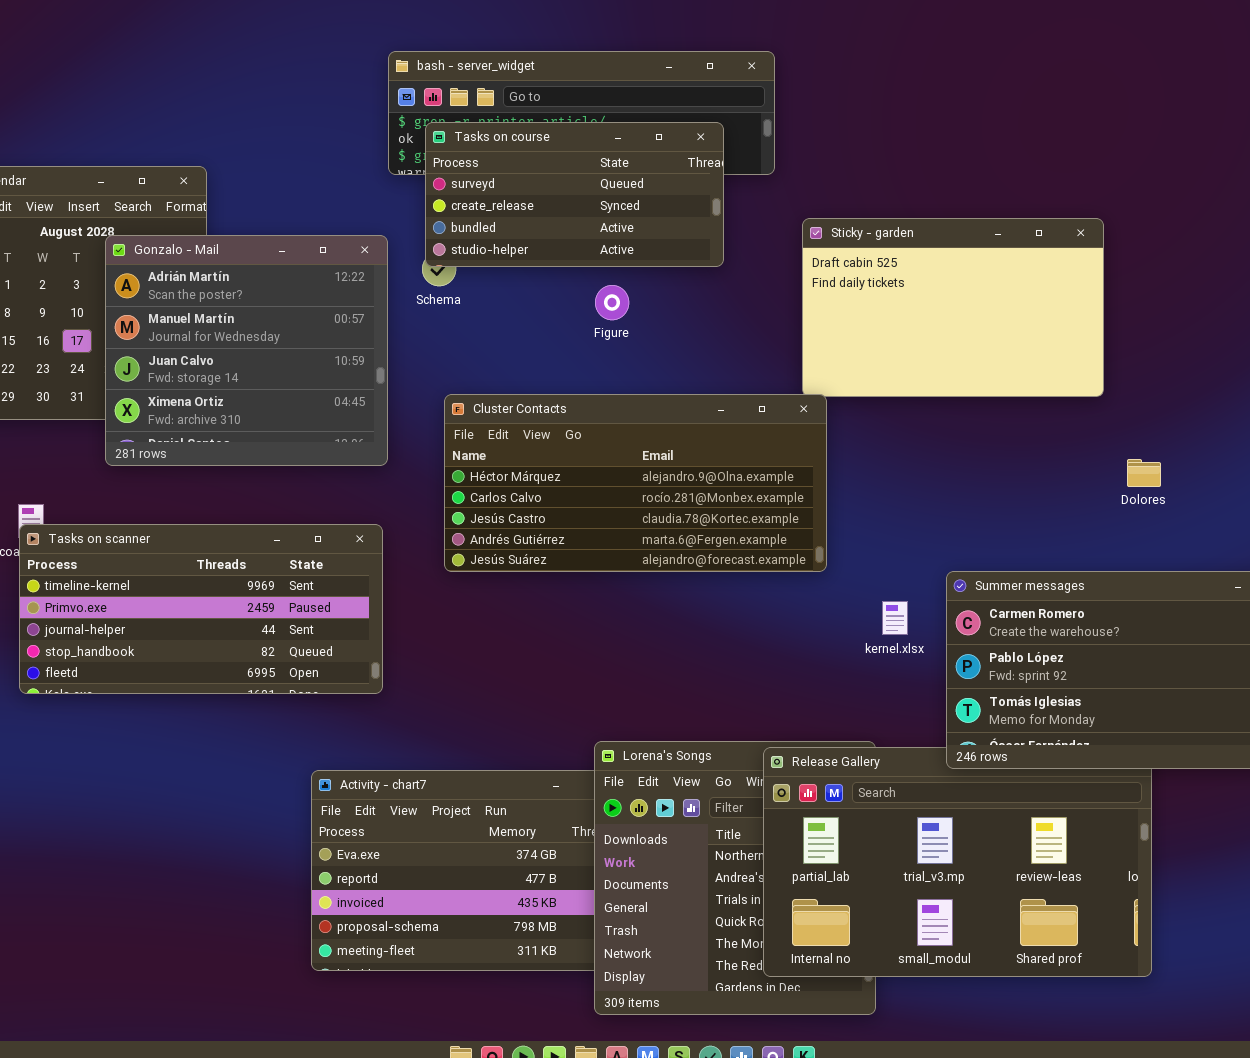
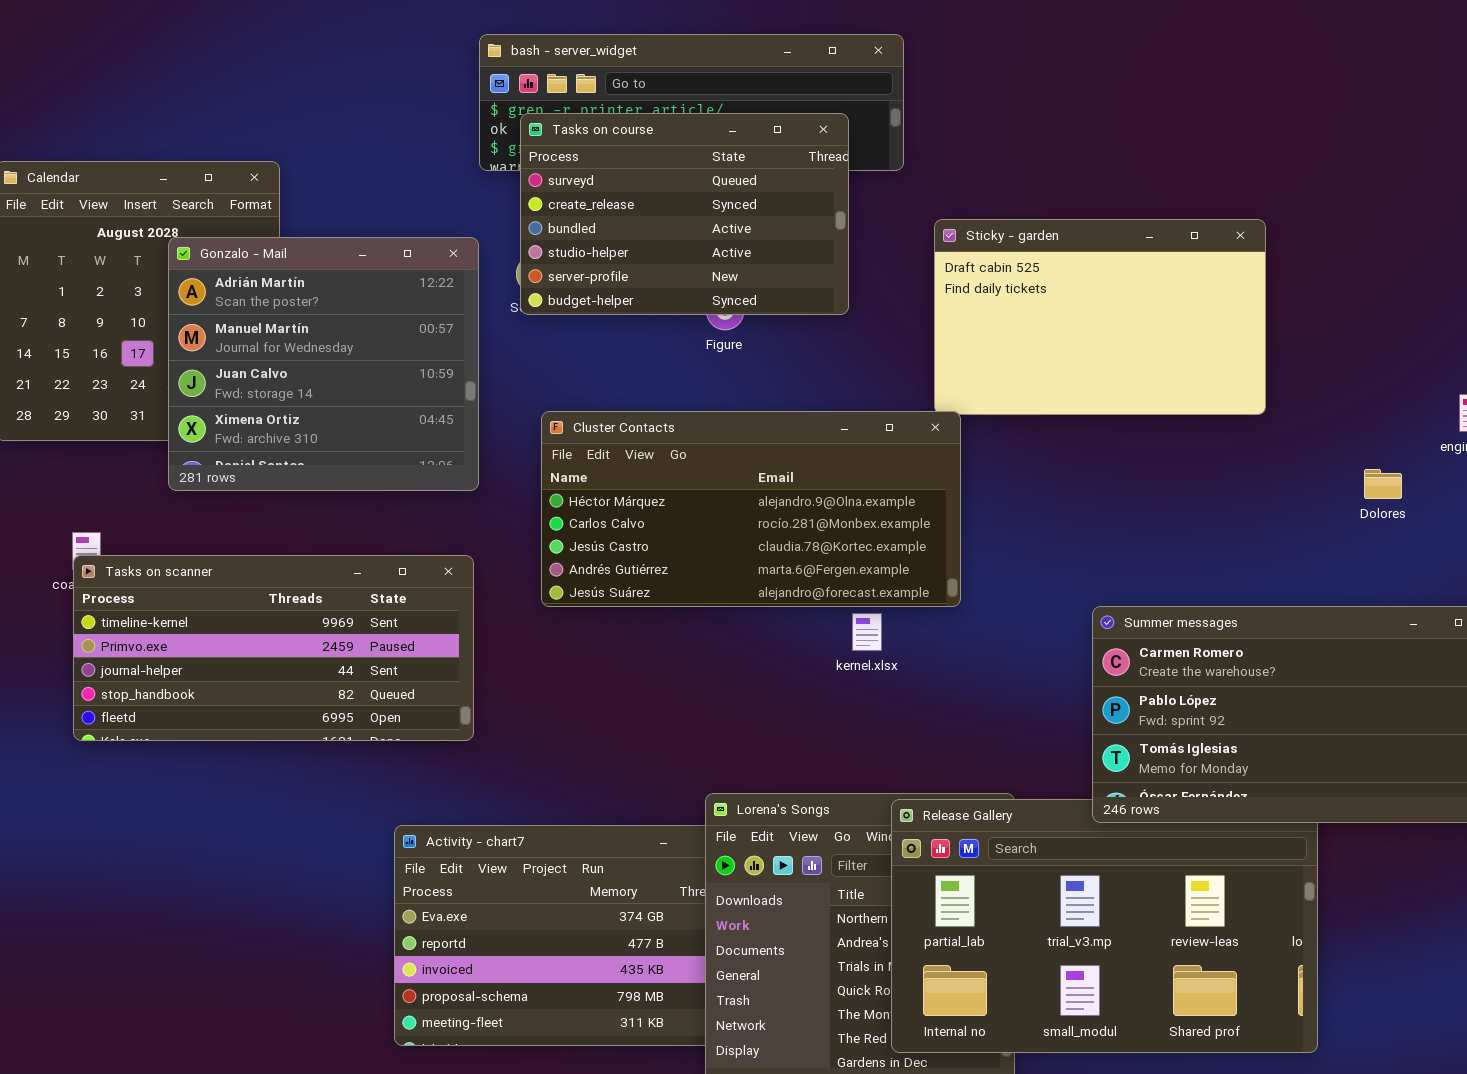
Tasks on course: [425,122,724,267] -> [520,113,849,315], resized
Dolores: [1127,459,1161,487] -> [1364,469,1402,499], moved
kernel.xlsx: [882,601,908,635] -> [852,613,882,651], moved

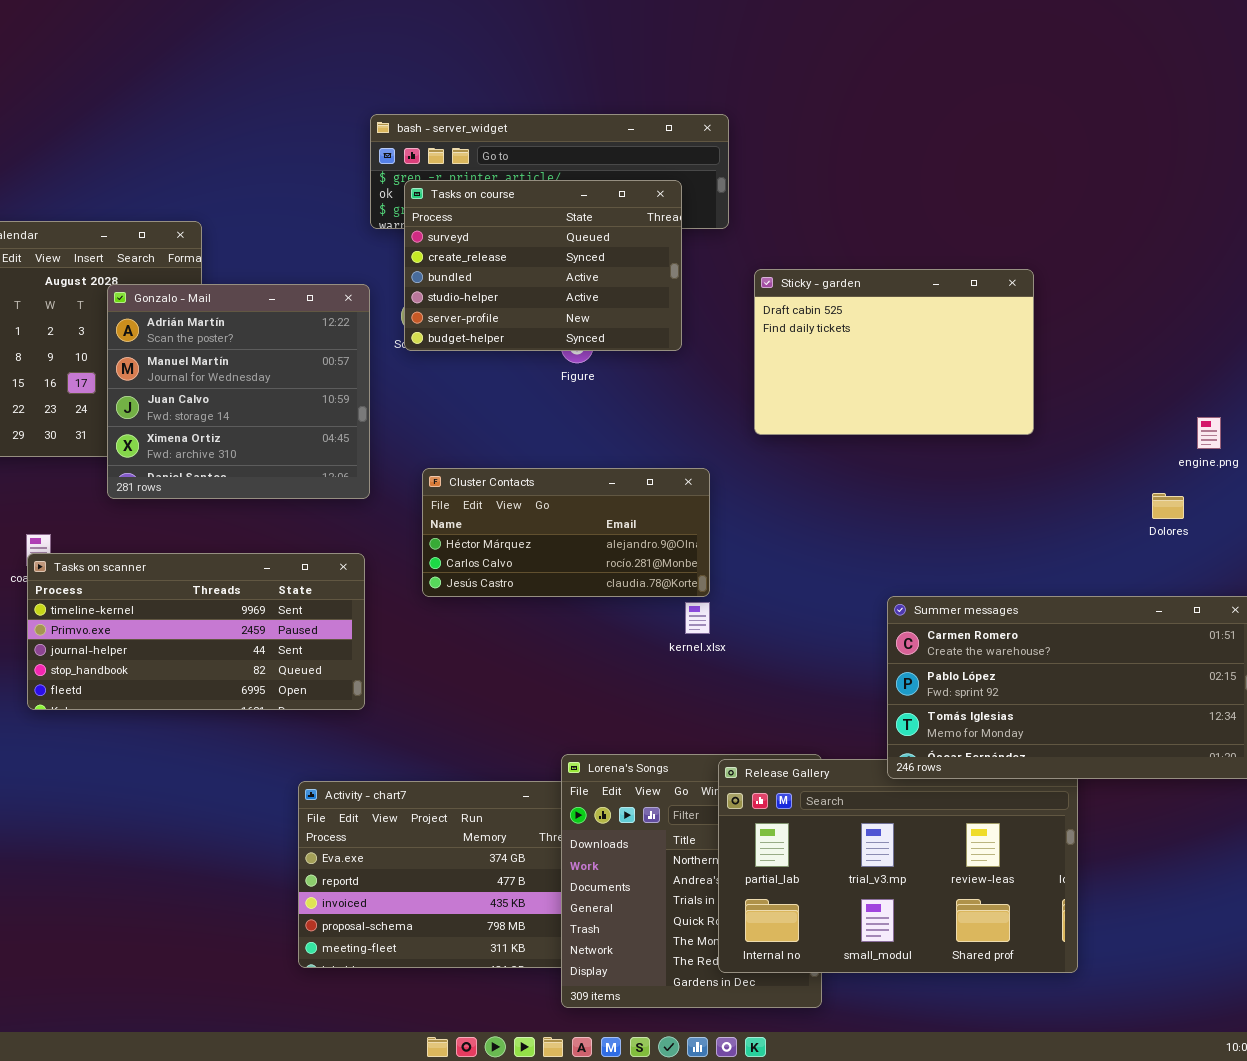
Cluster Contacts: [541,411,961,607] -> [422,468,710,597], resized
Dolores: [1364,469,1402,499] -> [1152,493,1184,519], moved

